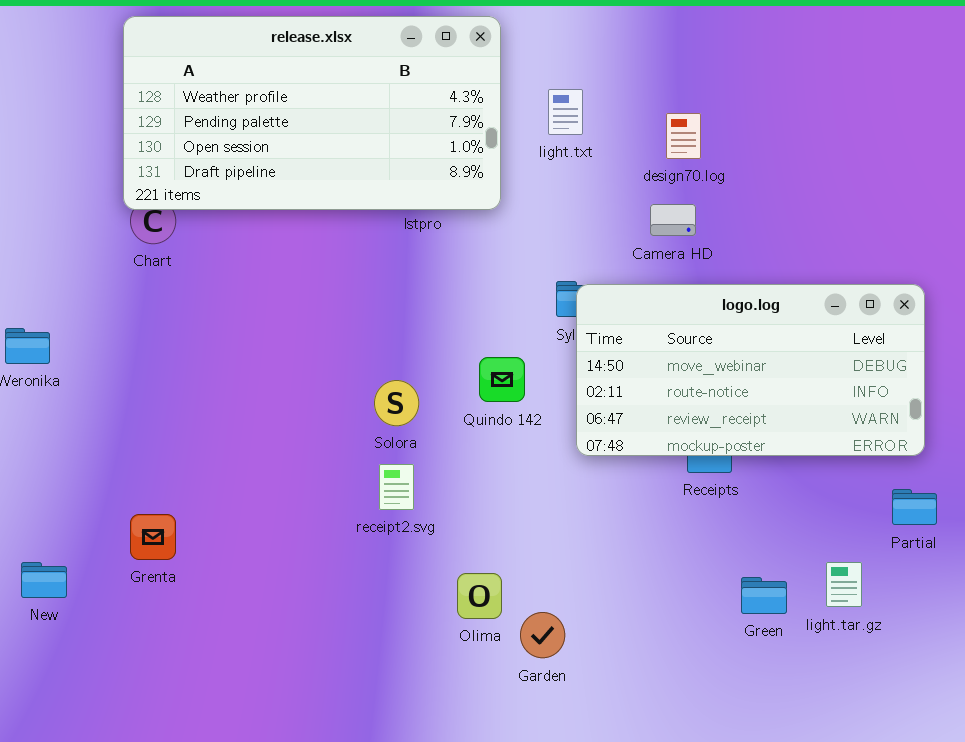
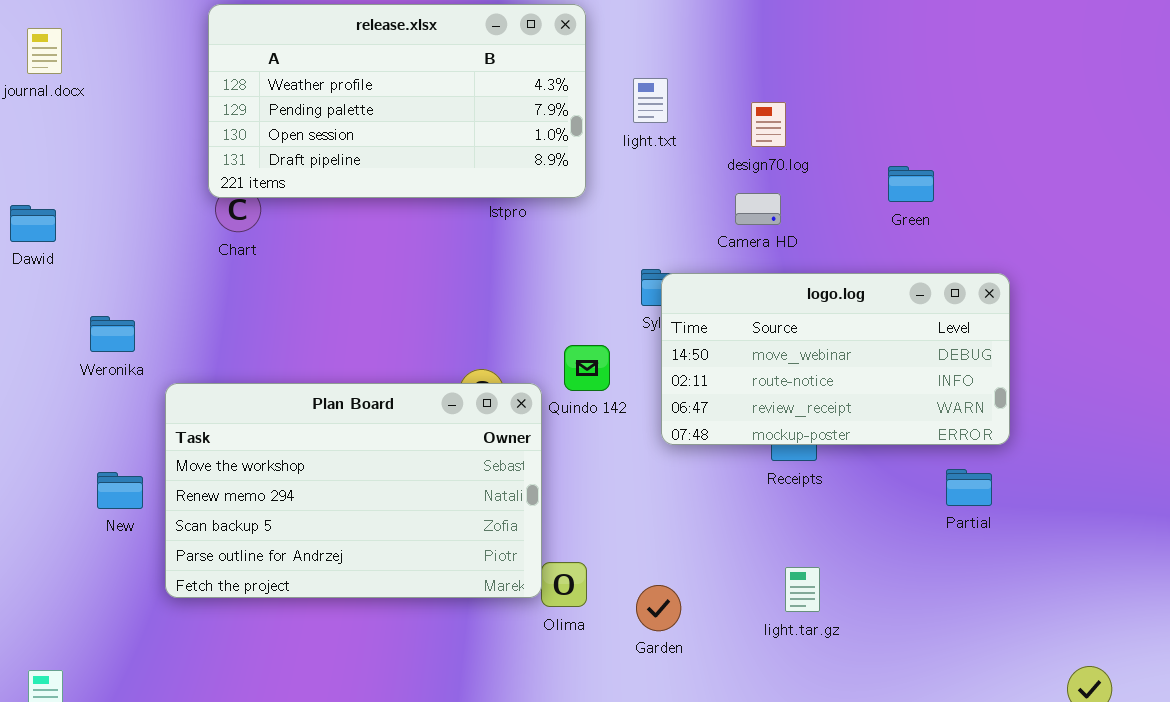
Plan Board: none -> [165,383,542,598], opened
Partial: [892,489,937,525] -> [946,469,992,506], moved
New: [21,562,67,598] -> [97,472,143,509], moved
light.tar.gz: [826,562,862,607] -> [785,567,820,612], moved
Green: [741,577,787,614] -> [888,166,934,202], moved
Garden: [520,612,565,658] -> [636,585,681,631], moved

